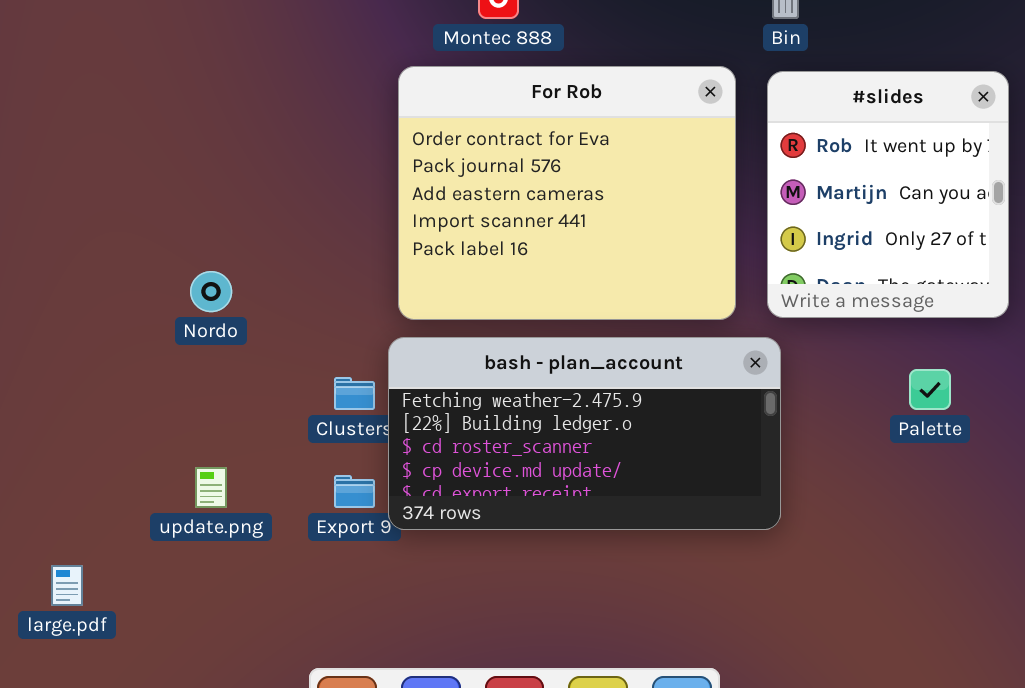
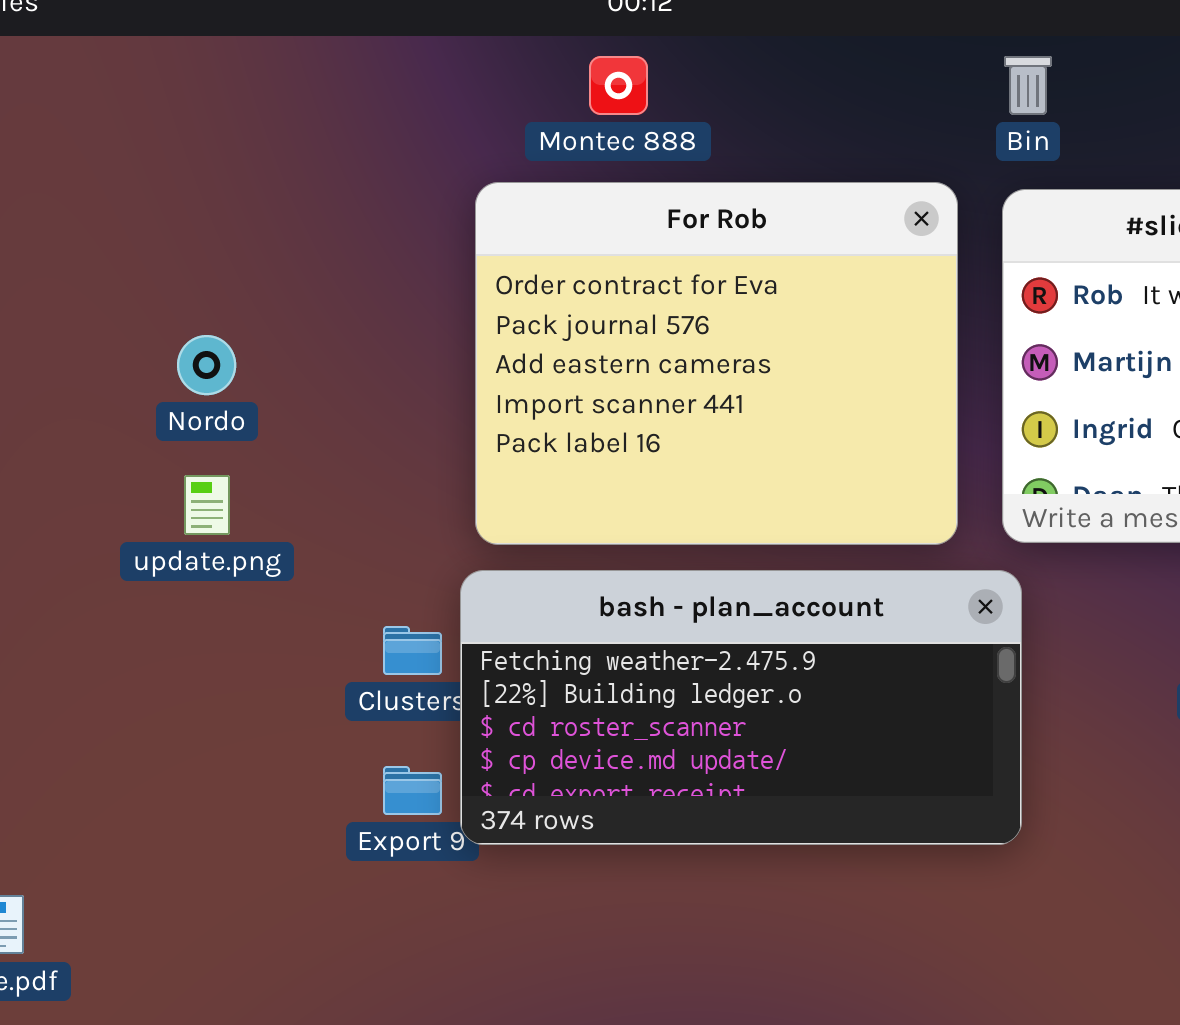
Nordo: [190,271,232,312] -> [177,335,236,395], moved
update.png: [195,467,227,508] -> [184,475,230,535], moved

